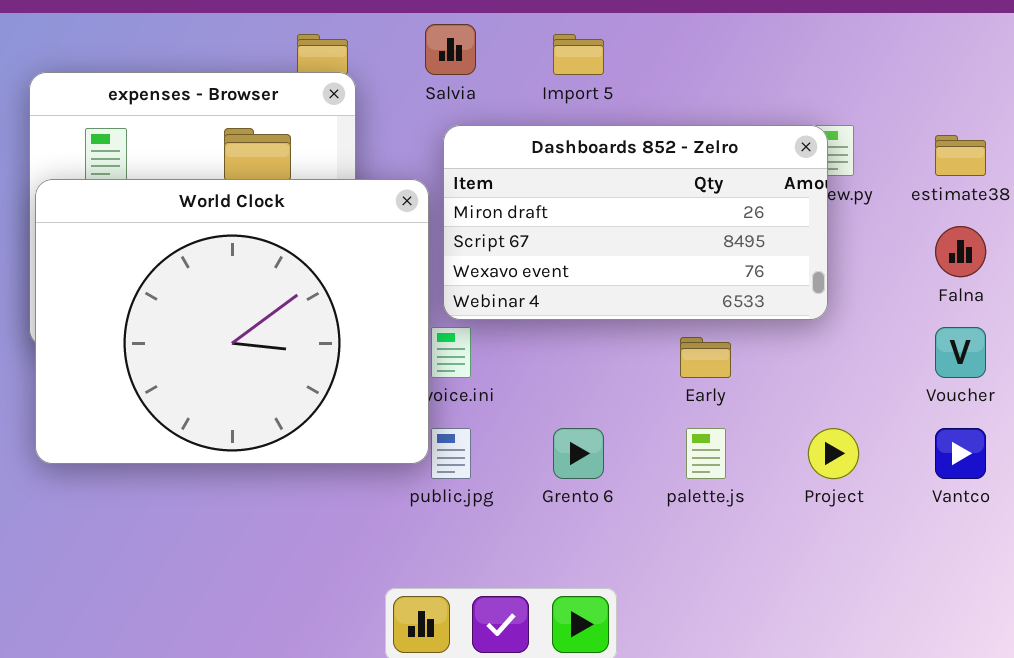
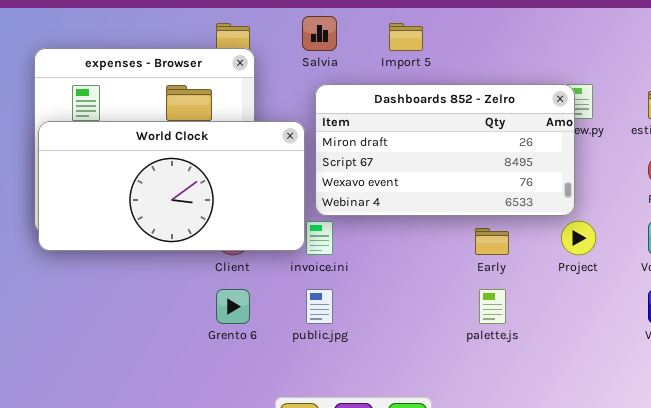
World Clock: [35,179,429,464] -> [38,121,305,251], resized
Grento 6: [553,428,604,479] -> [216,289,250,324], moved
Project: [808,428,859,479] -> [561,221,596,255], moved

